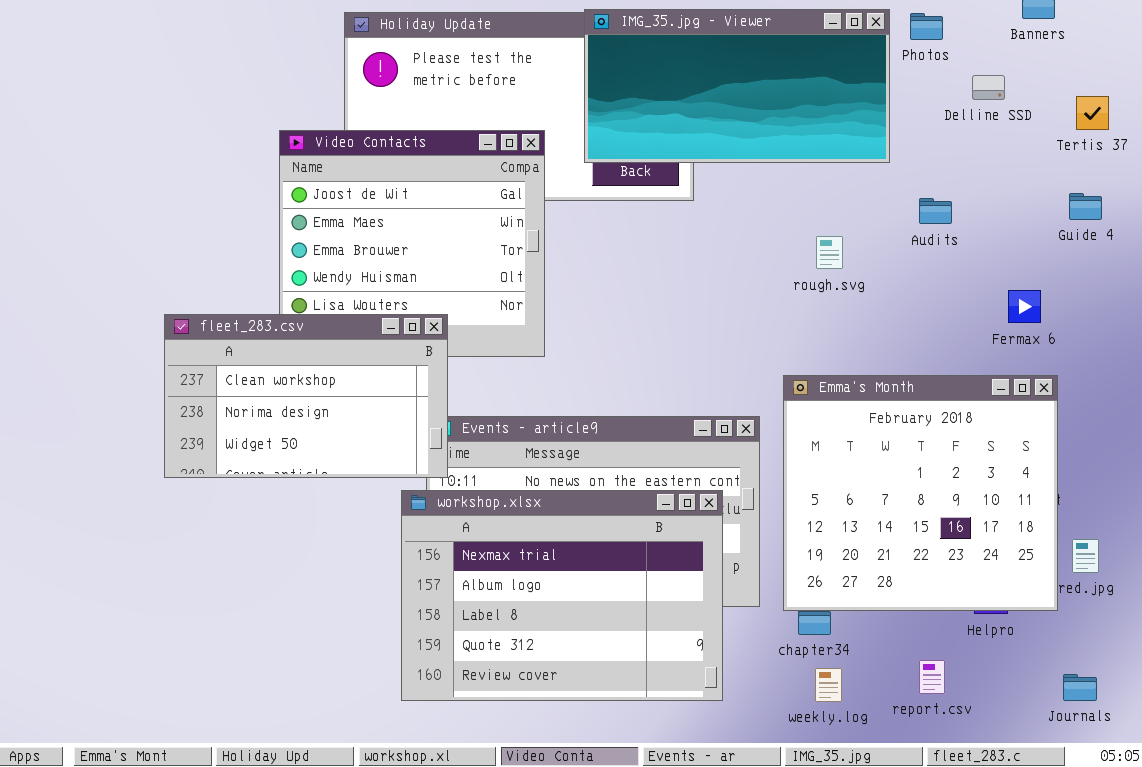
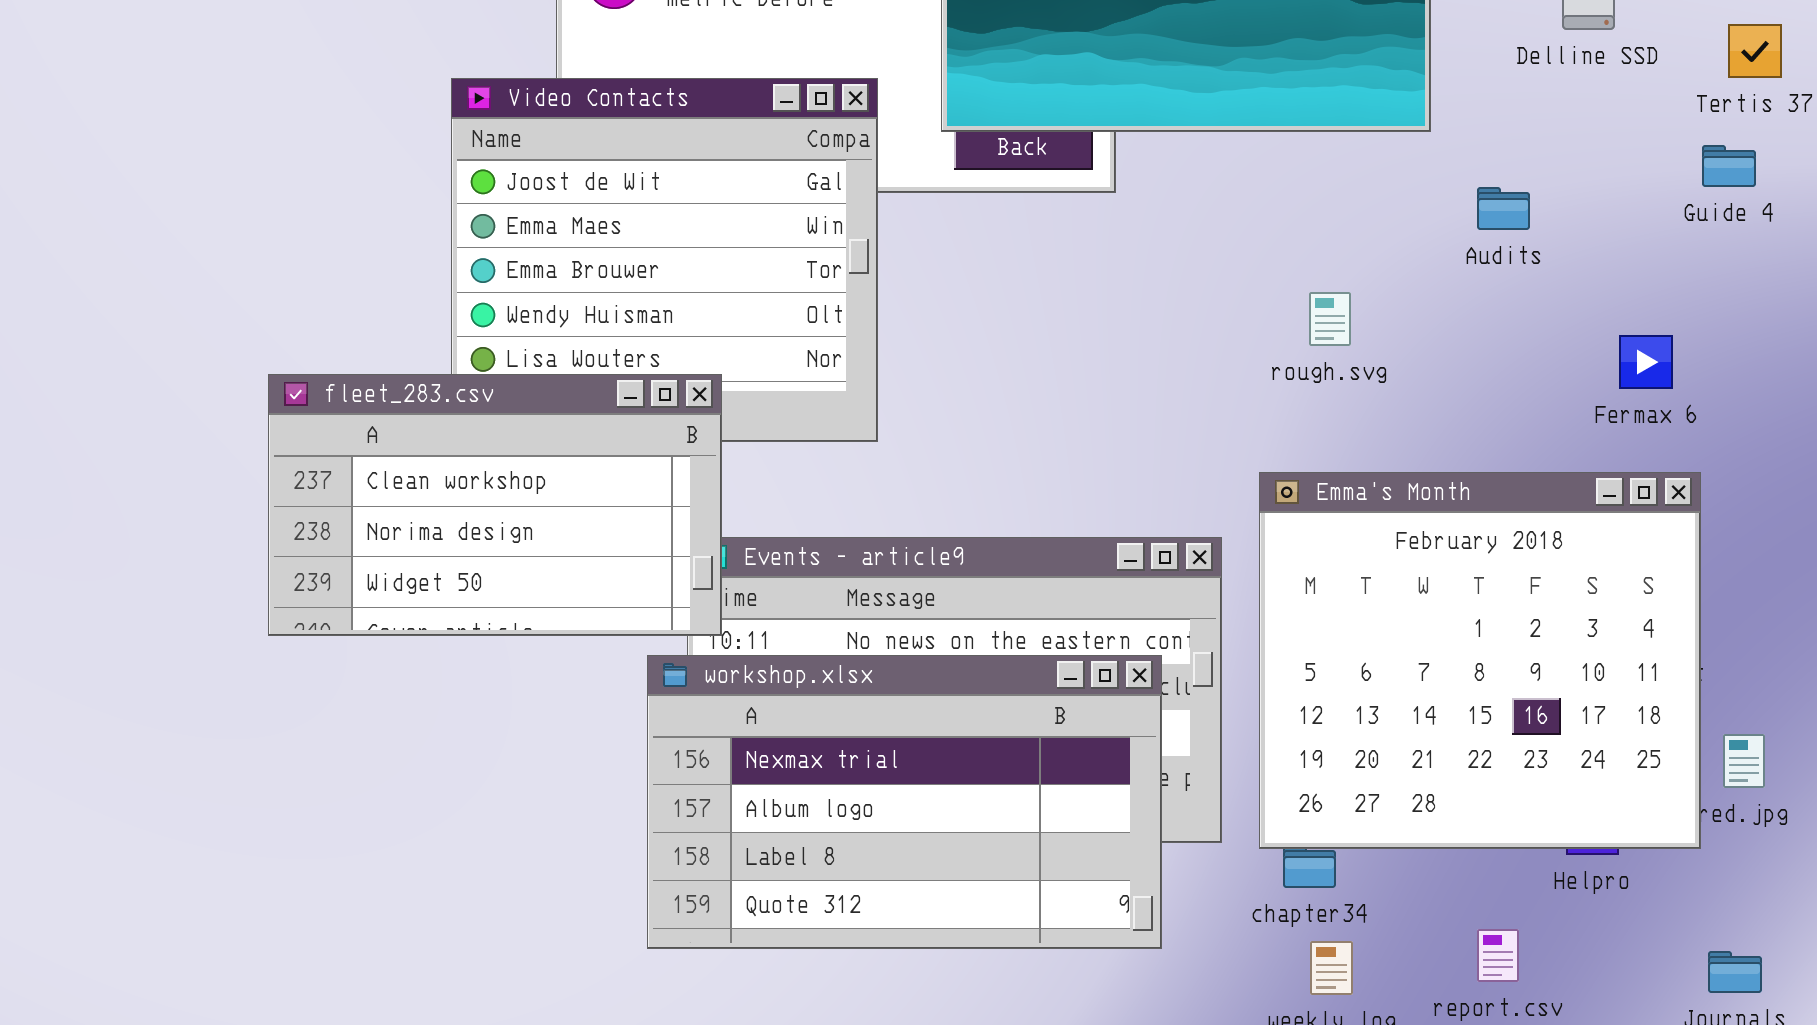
Guide 4: [1069,193,1102,220] -> [1702,145,1756,187], moved
rough.svg: [816,236,843,269] -> [1309,292,1351,346], moved
workshop.xlsx: [401,490,723,701] -> [647,655,1162,949], resized

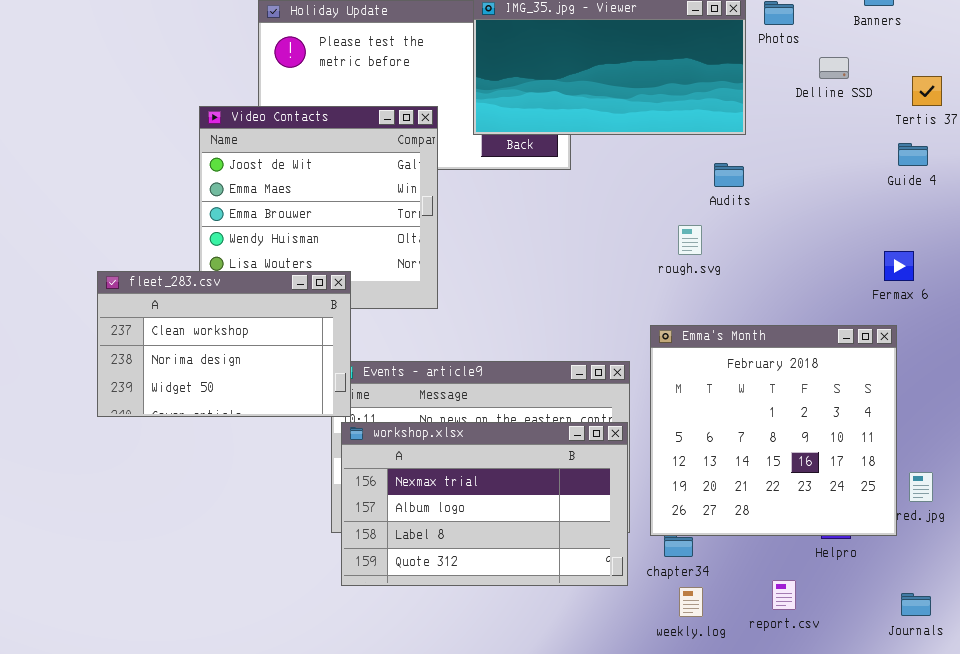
Audits: [1477,187,1530,230] -> [714,163,744,187], moved
Fermax 6: [1619,335,1673,389] -> [884,251,914,281], moved
workshop.xlsx: [647,655,1162,949] -> [341,422,628,586], moved

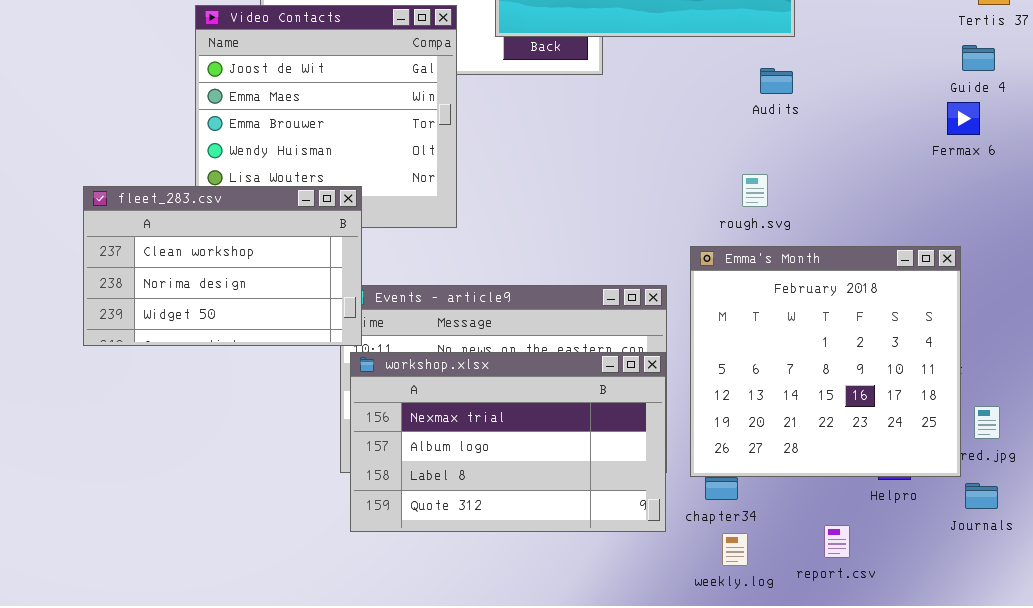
rough.svg: [678,225,702,255] -> [742,174,768,207], moved
Fermax 6: [884,251,914,281] -> [947,102,980,135], moved
Journals: [901,593,931,616] -> [965,483,998,509], moved

